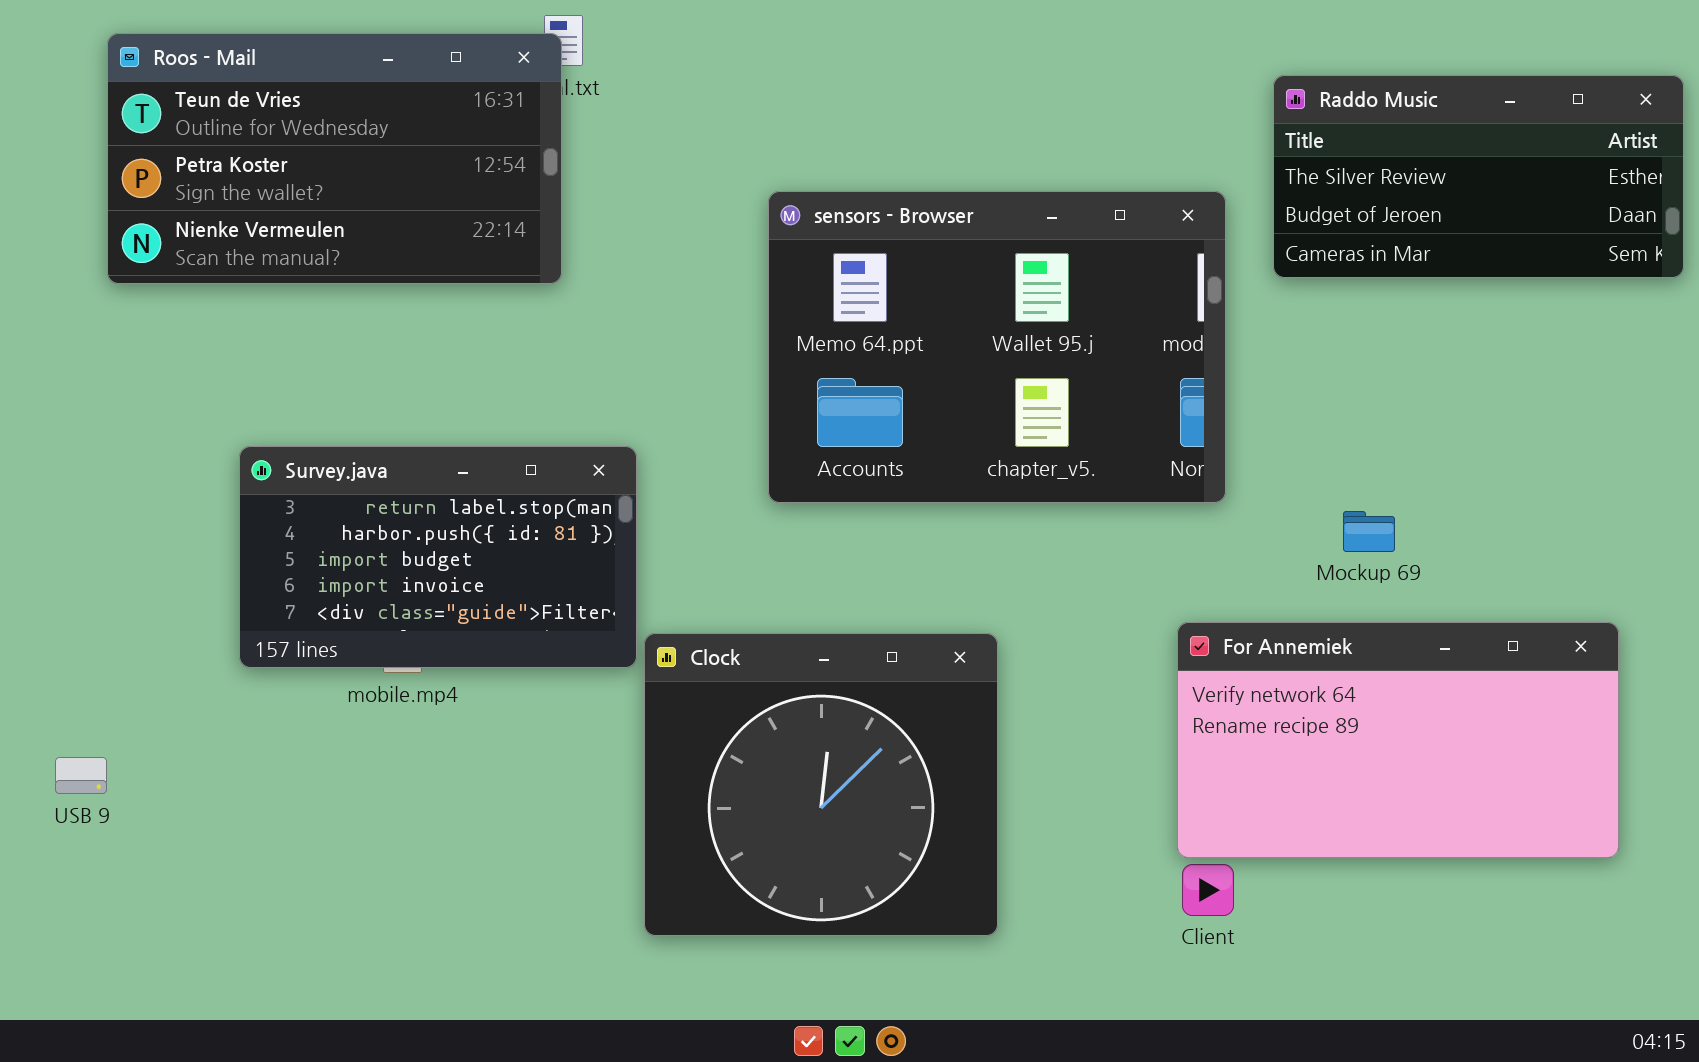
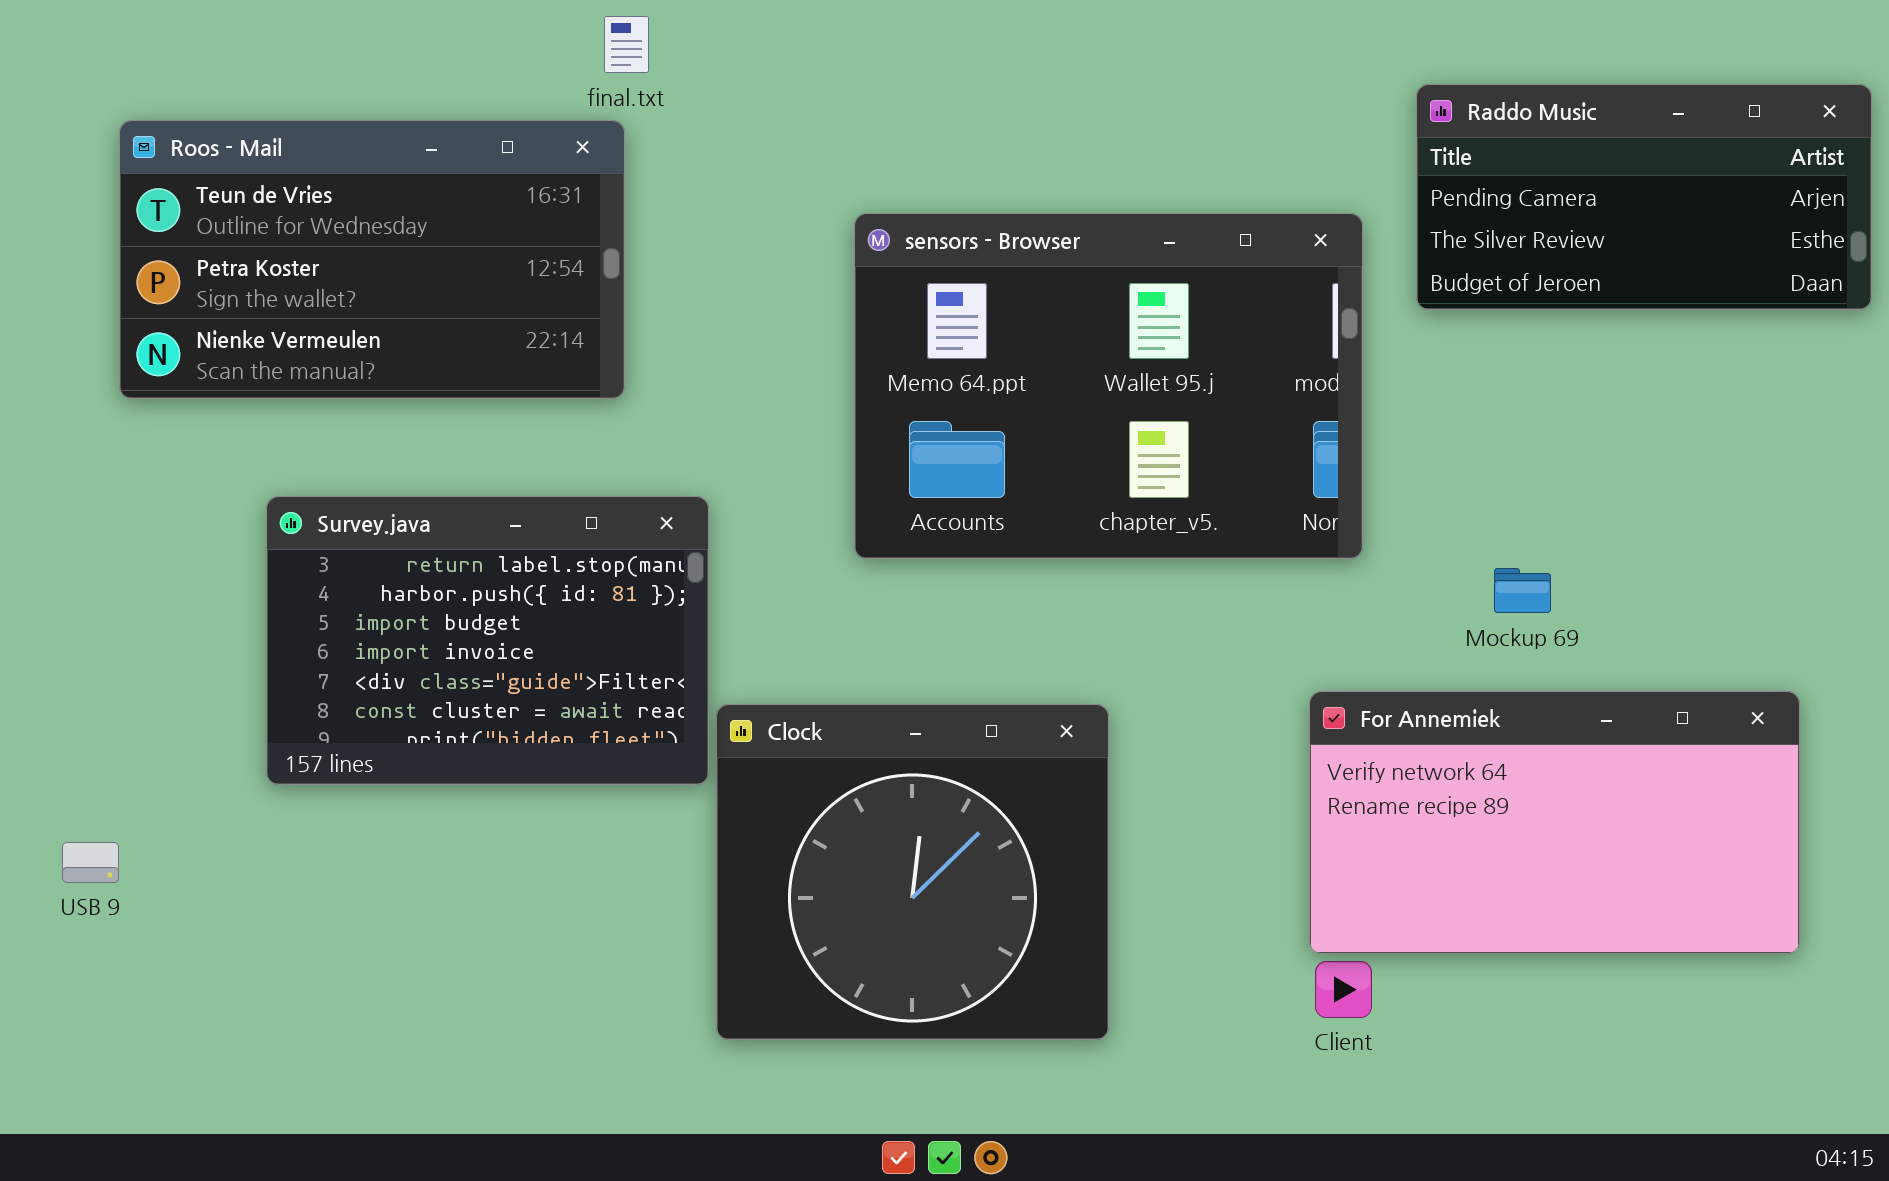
Roos - Mail: [107,33,562,284] -> [119,120,625,399], moved
Raddo Music: [1273,75,1684,278] -> [1416,84,1872,310], scrolled up 1 row
Survey.java: [239,446,637,668] -> [266,496,709,785], resized

